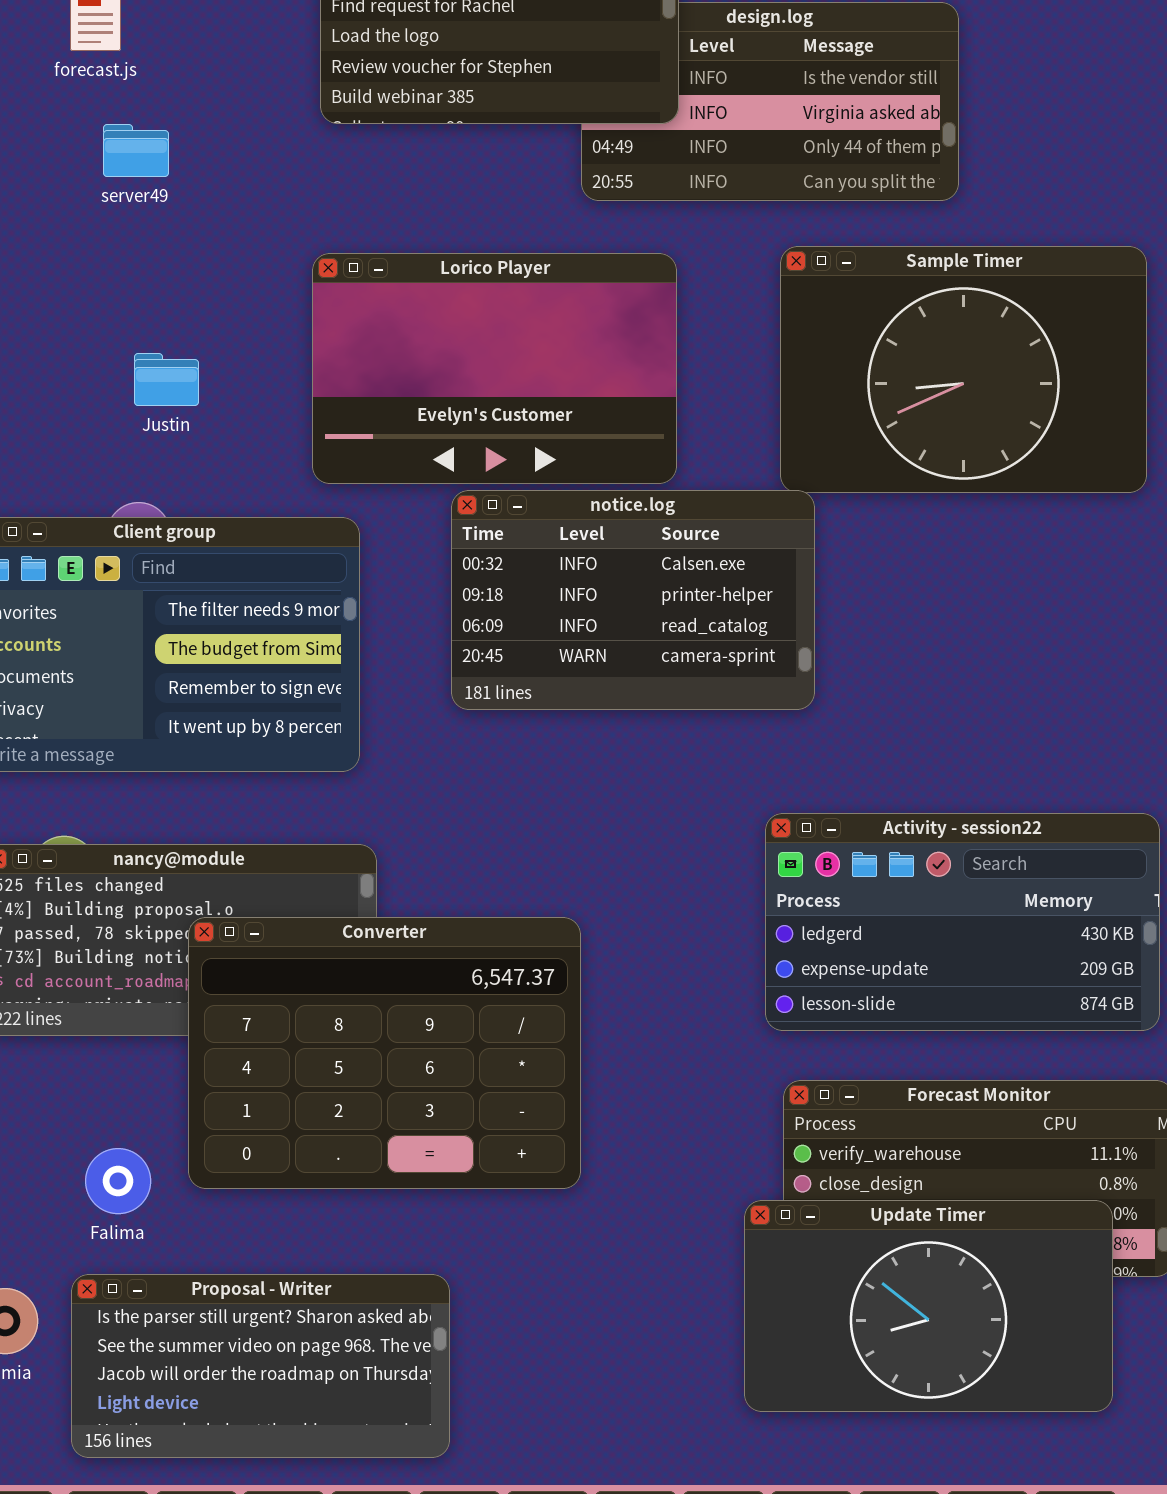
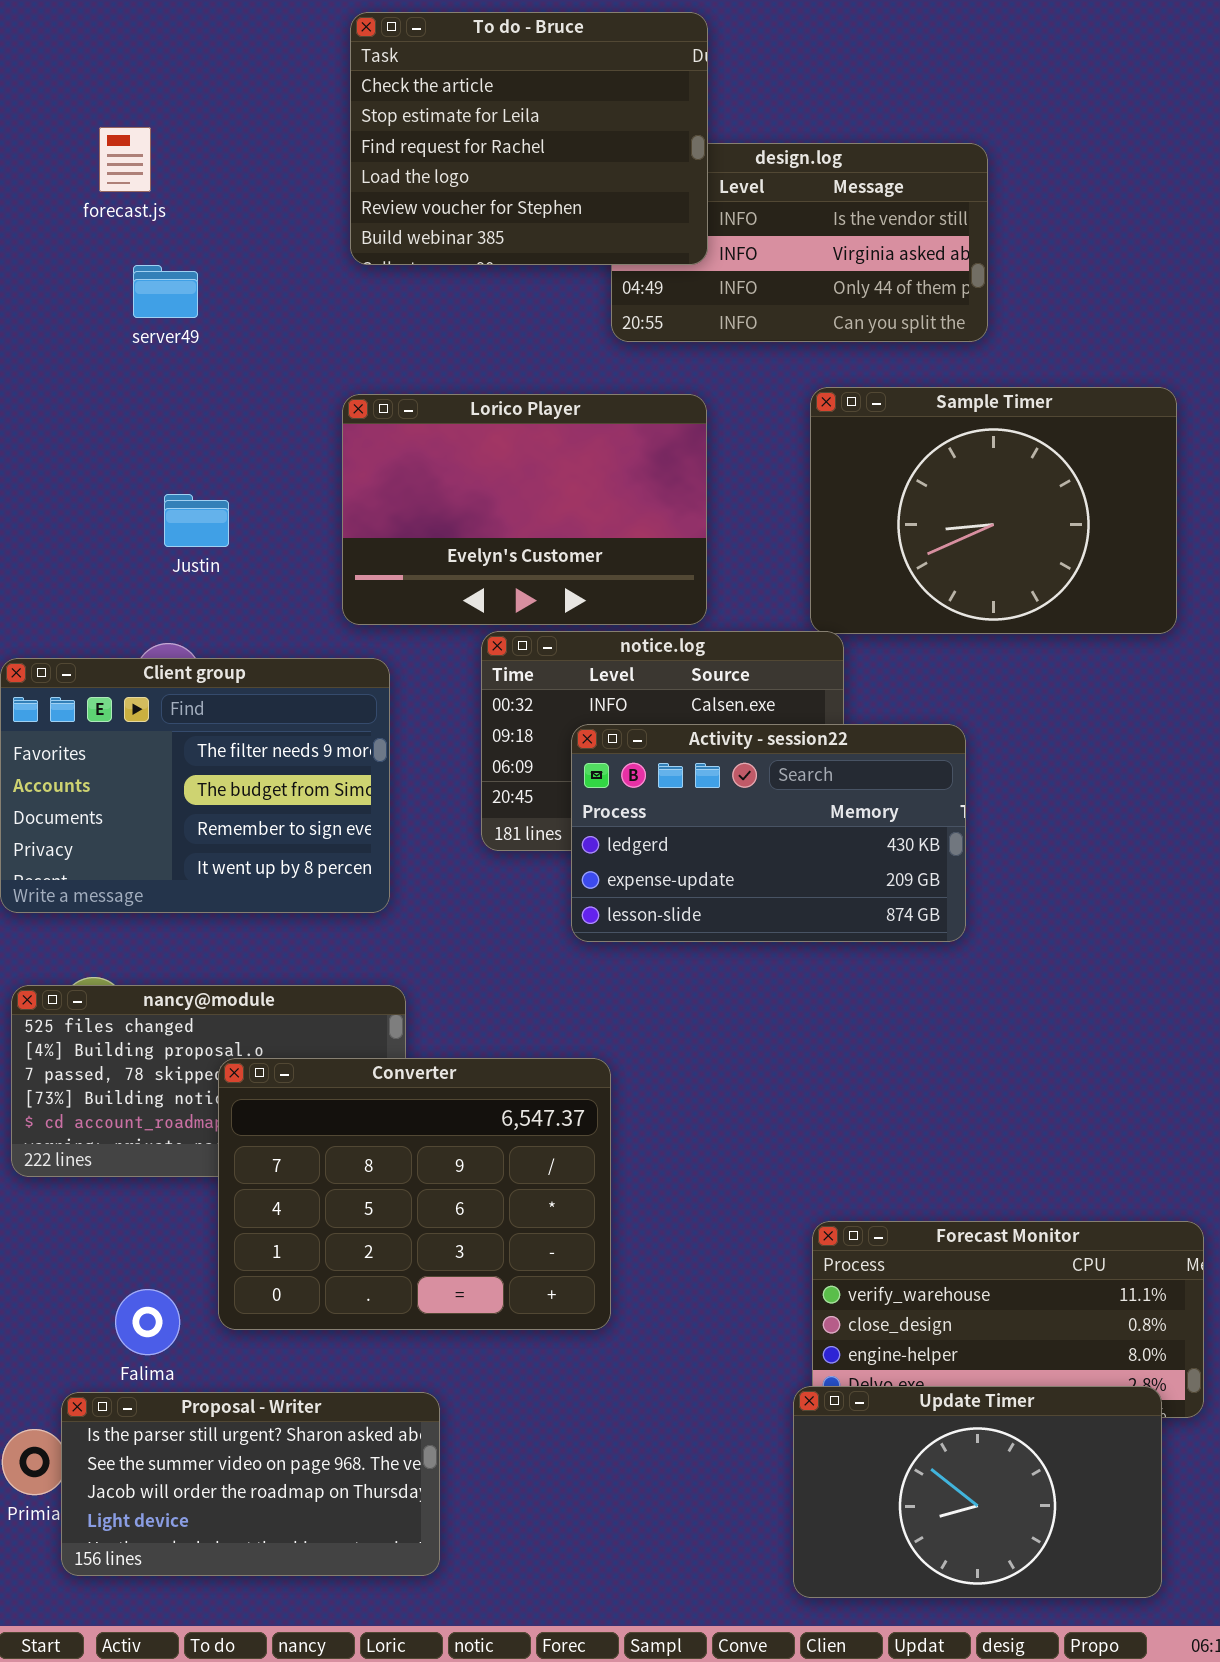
Activity - session22: [765,813,1160,1031] -> [571,724,966,942], moved
Update Timer: [744,1200,1113,1412] -> [793,1386,1162,1598], moved
Proposal - Writer: [71,1274,450,1458] -> [61,1392,440,1576], moved

